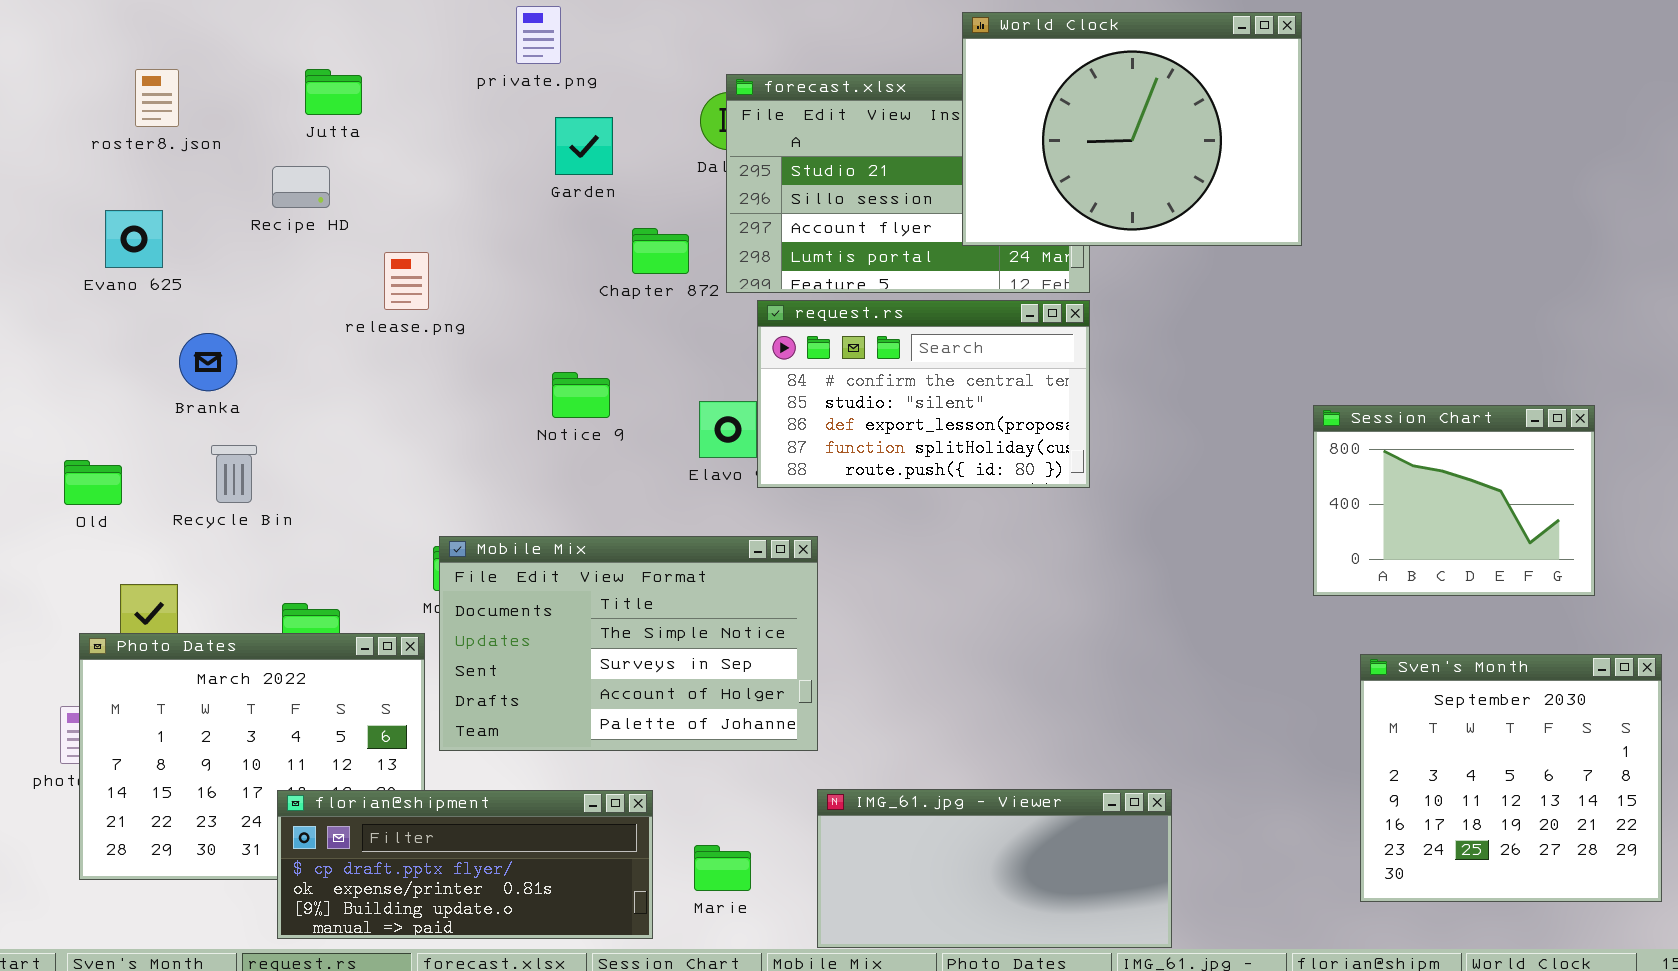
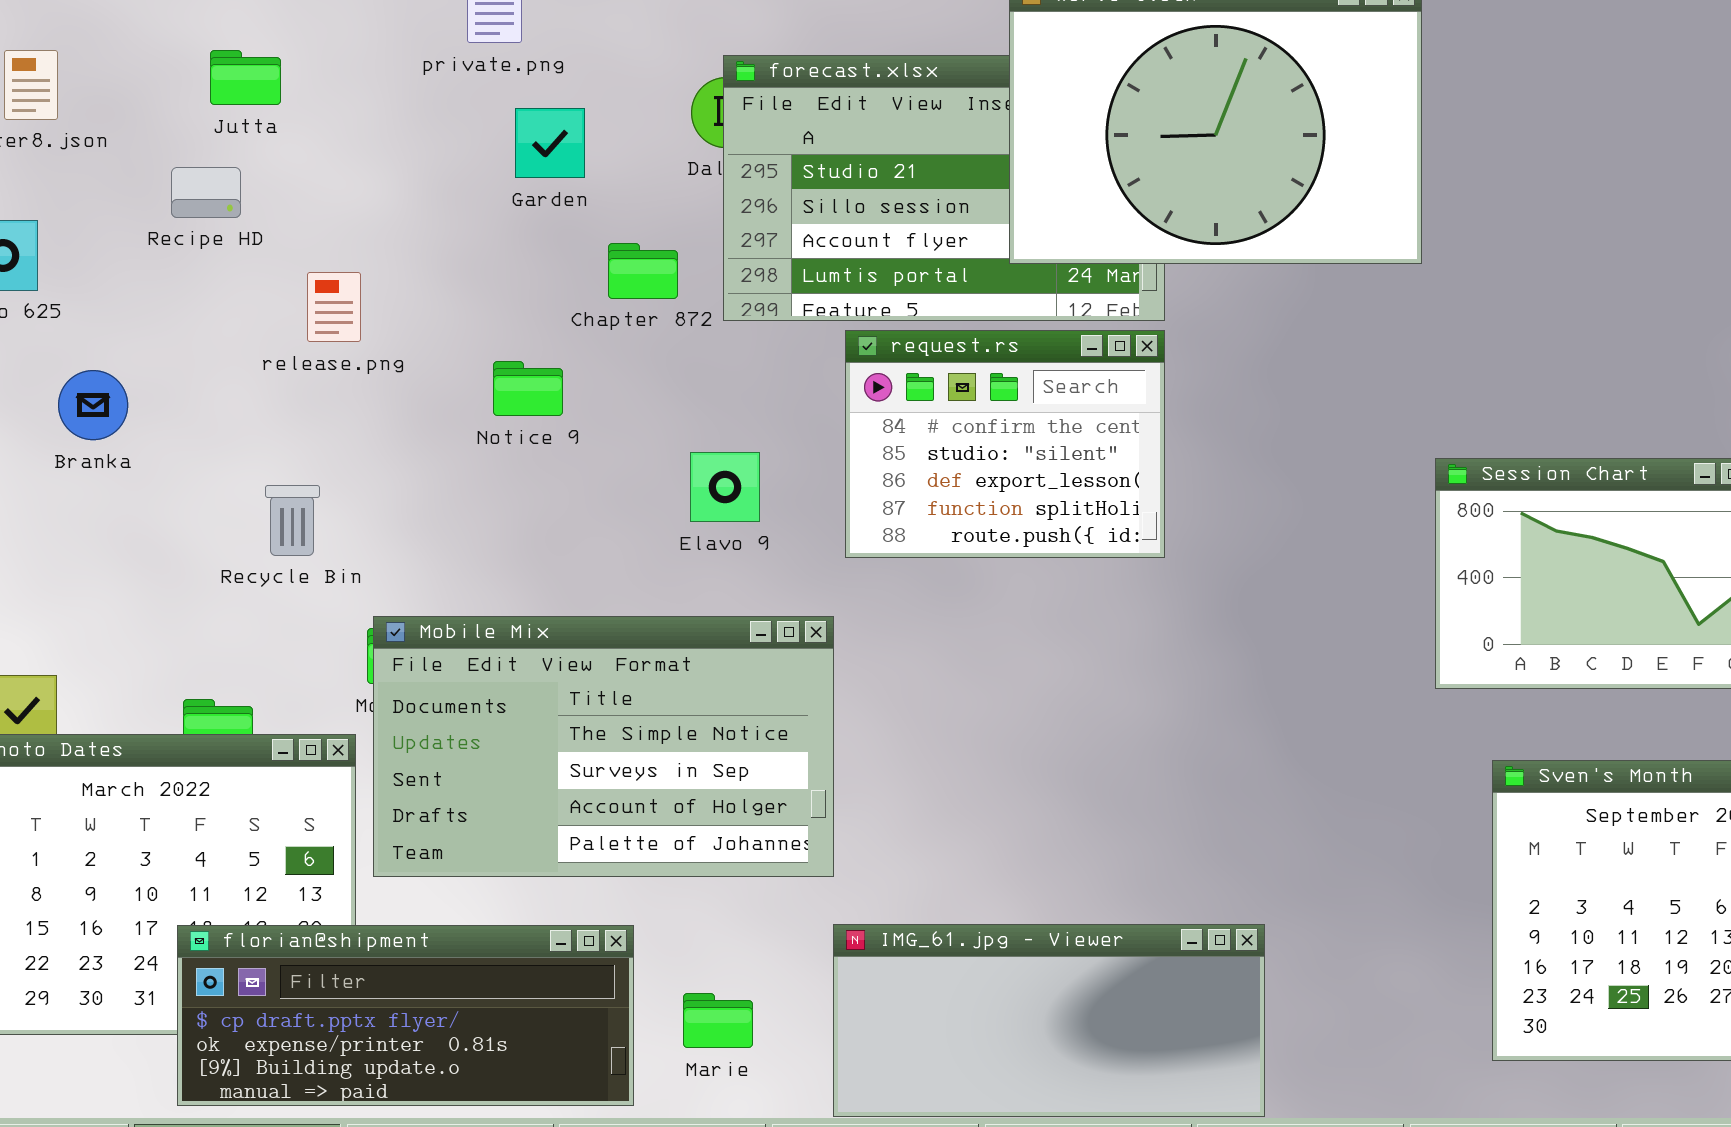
request.rs: [757,300,1090,488] -> [845,330,1165,558], resized
Notice 9: [552,372,610,418] -> [493,361,563,416], moved
Recycle Bin: [211,445,257,503] -> [265,485,320,556], moved

